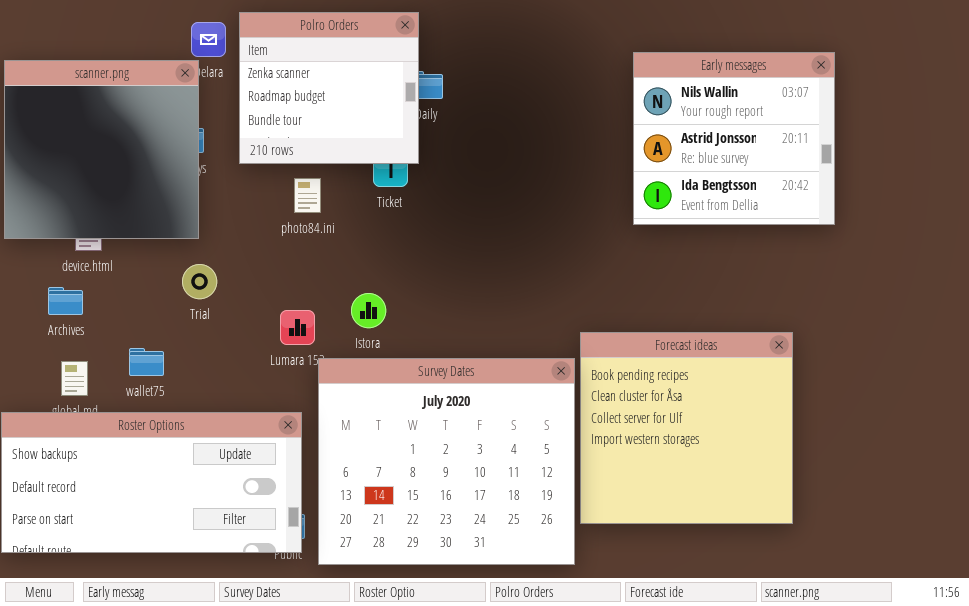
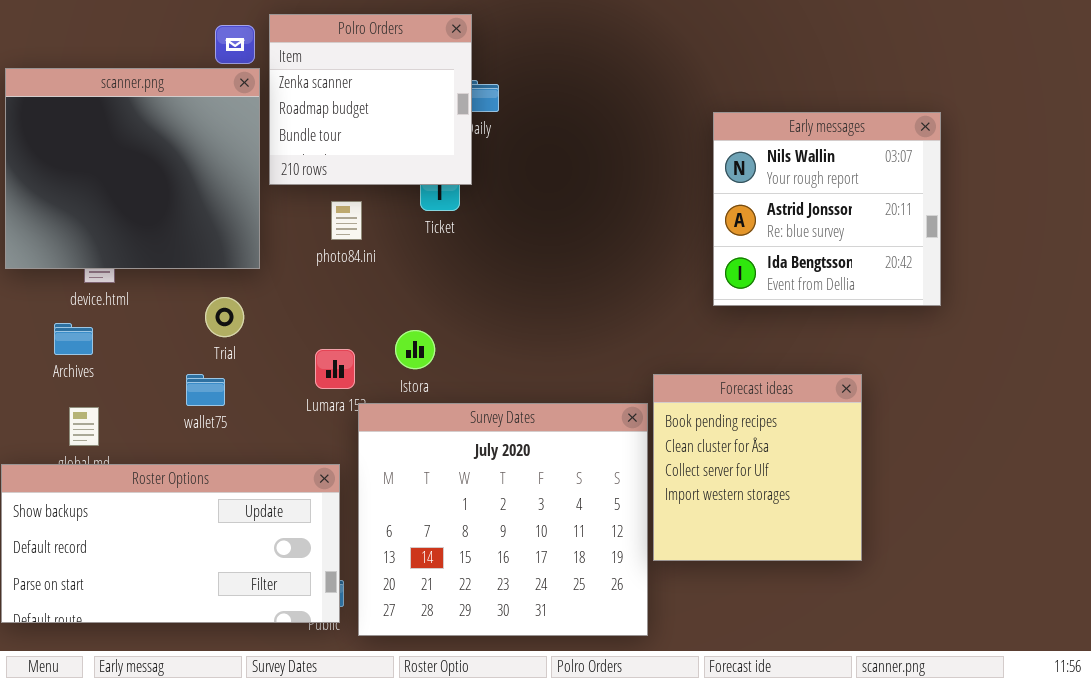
Early messages: [633,52,835,225] -> [713,112,941,306], moved
scanner.png: [4,60,199,239] -> [5,68,260,269], resized
Forecast ideas: [580,332,793,524] -> [653,374,862,561], resized
wallet75: [129,348,164,376] -> [186,374,225,406], moved

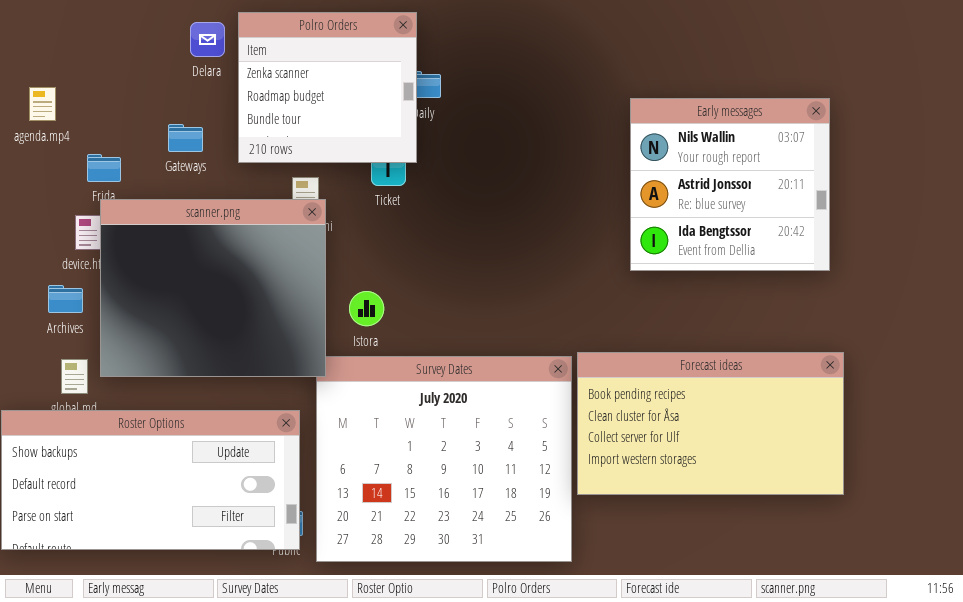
scanner.png: [5,68,260,269] -> [100,199,326,377], moved
Forecast ideas: [653,374,862,561] -> [577,352,844,495], resized

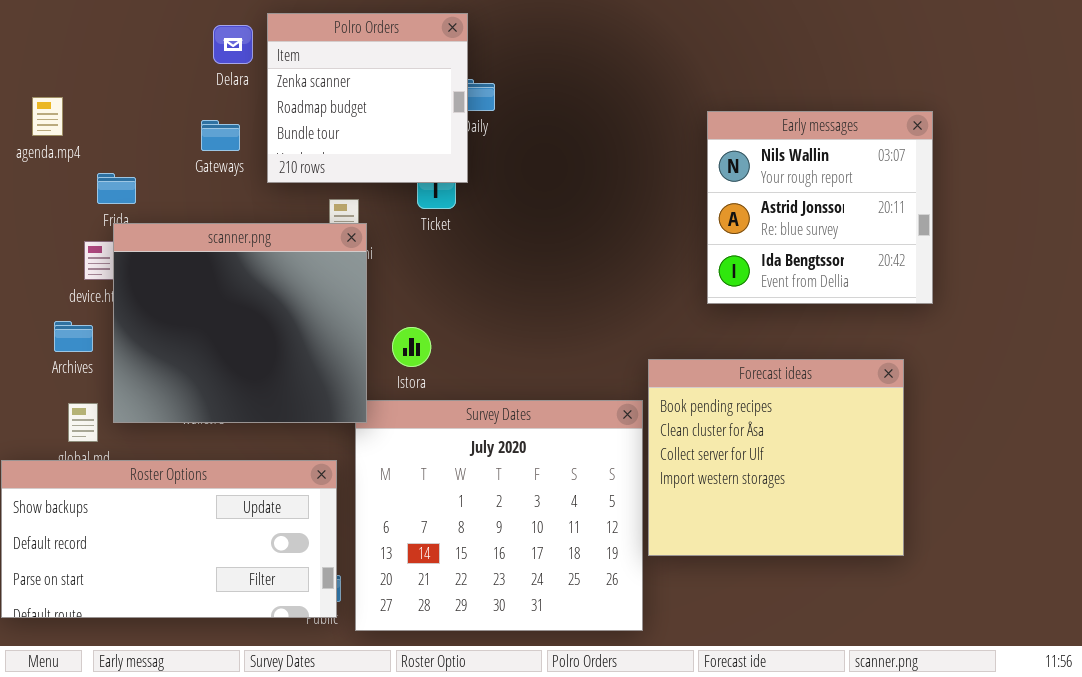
Gateways: [168,124,203,152] -> [201,120,240,151], moved
Forecast ideas: [577,352,844,495] -> [648,359,904,556], resized

